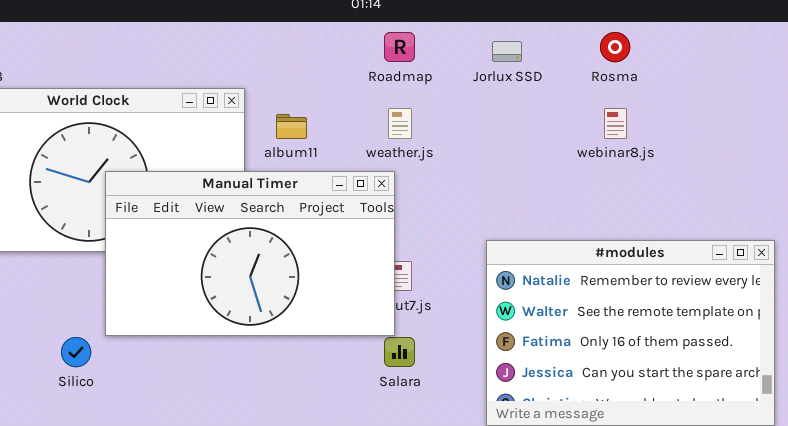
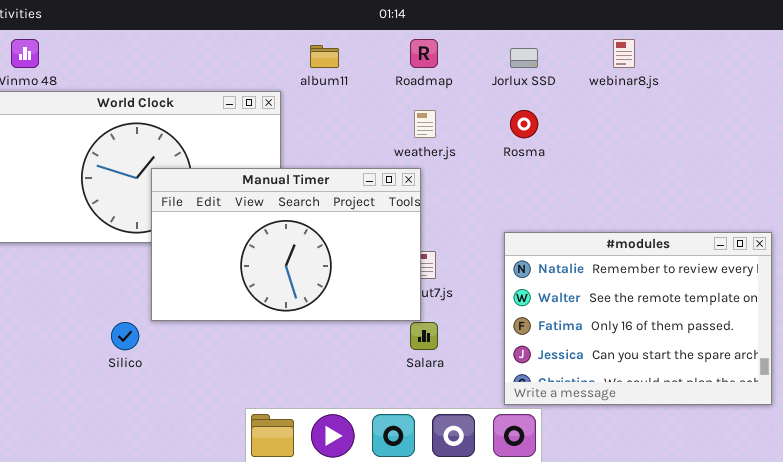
Rosma: [600,32,630,62] -> [510,110,538,138], moved
webinar8.js: [604,108,627,139] -> [613,39,635,68], moved
album11: [276,114,307,139] -> [310,45,339,68], moved

